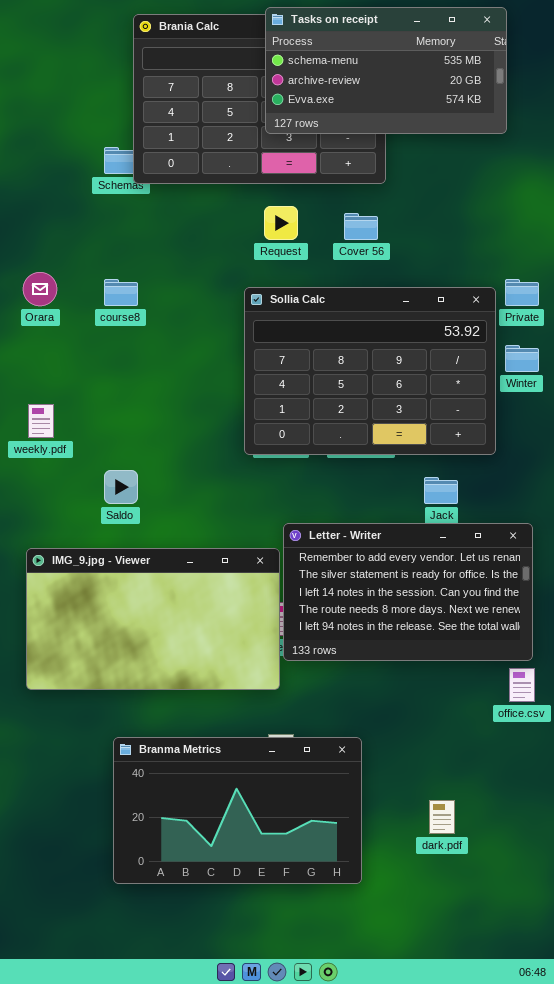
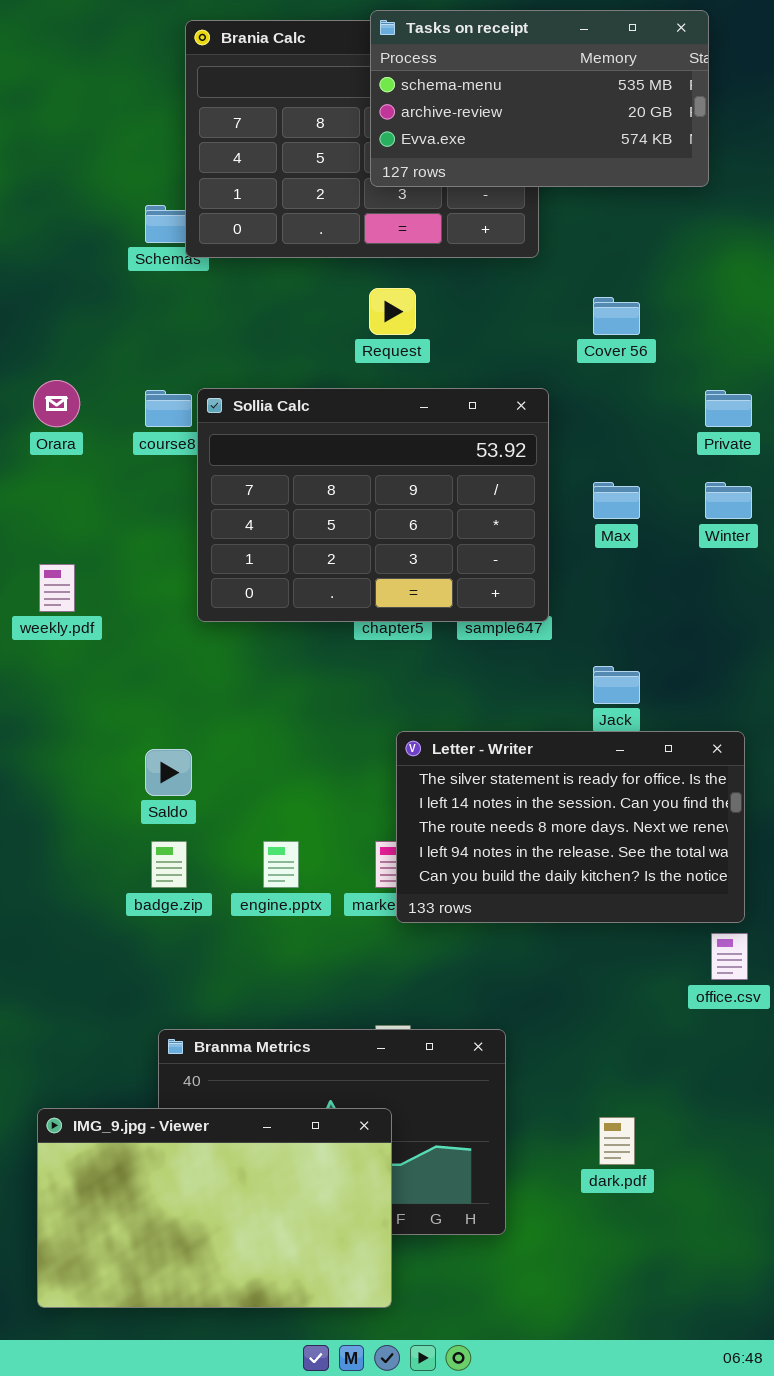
Cover 56: [344,213,378,240] -> [593,297,640,335], moved
Sollia Calc: [244,287,496,455] -> [197,388,549,622], moved
Saldo: [104,470,138,504] -> [145,749,192,796], moved
Letter - Writer: [283,523,533,661] -> [396,731,745,923], scrolled down 1 row
IMG_9.jpg - Viewer: [26,548,280,690] -> [37,1108,392,1308], moved

